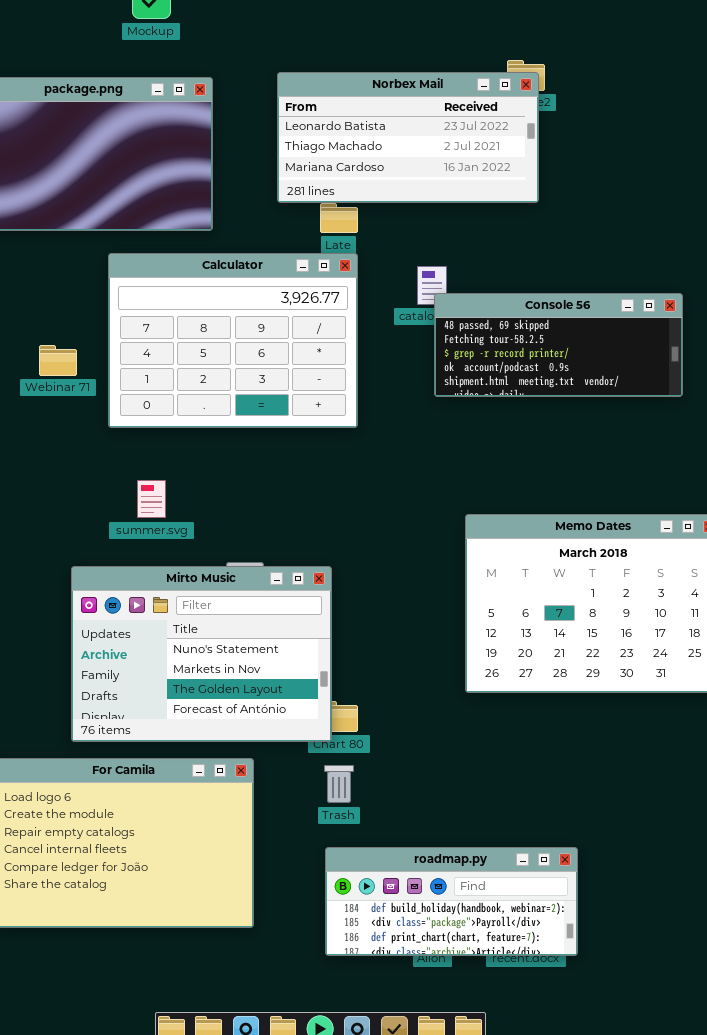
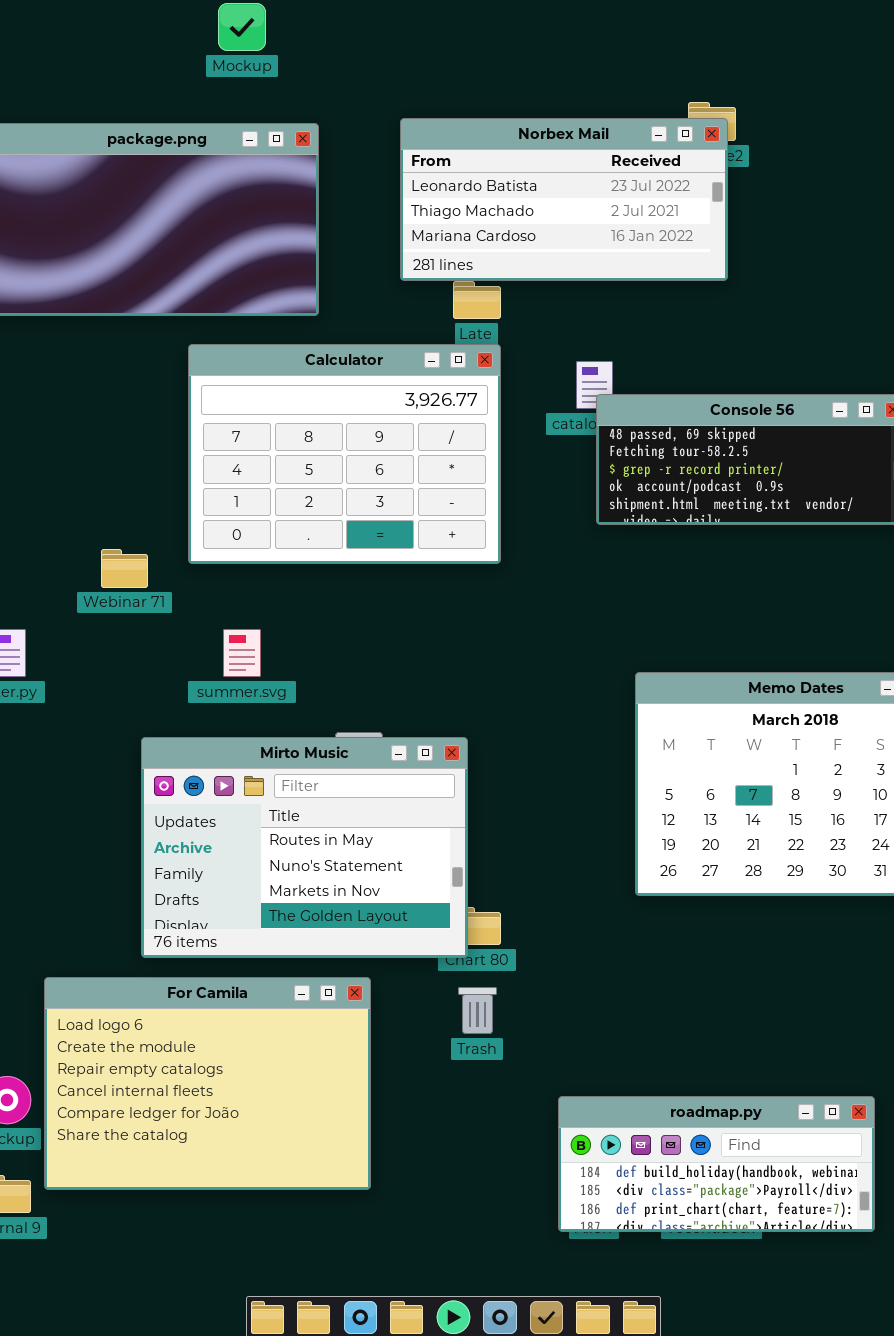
Webinar 71: [39,345,77,376] -> [101,549,148,588], moved
Mirto Music: [71,566,332,742] -> [141,737,468,958], scrolled up 1 row
roadmap.py: [325,847,578,956] -> [558,1096,875,1232], moved

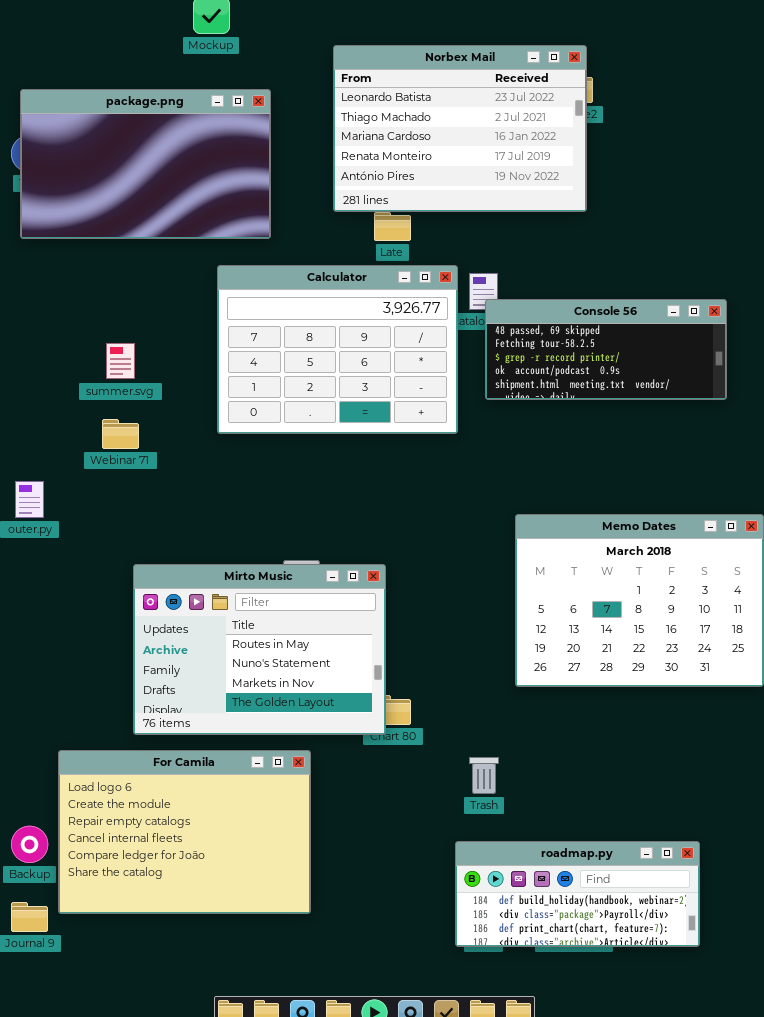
Norbex Mail: [400,118,728,281] -> [333,45,587,212], resized
Calculator: [188,344,501,564] -> [217,265,458,434], moved
summer.svg: [223,629,261,677] -> [106,343,135,379], moved
Trash: [458,987,497,1034] -> [469,757,499,794], moved

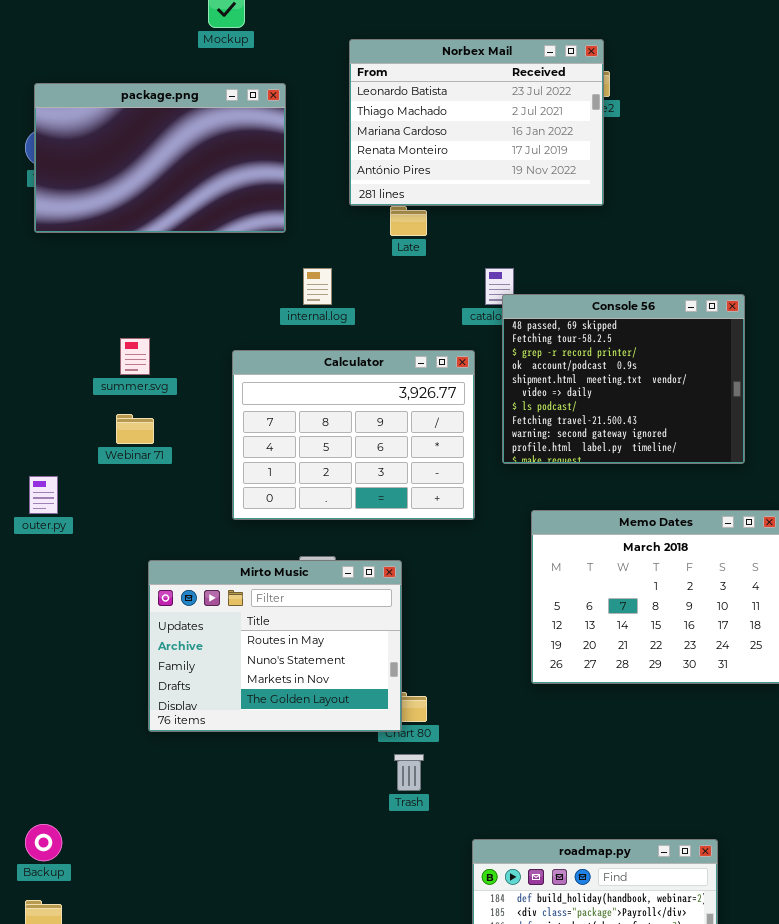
Calculator: [217,265,458,434] -> [232,350,475,520], moved
Console 56: [485,299,727,400] -> [502,294,745,464], resized
For Camila: [58,750,311,914] -> none, closed
Trash: [469,757,499,794] -> [394,754,424,791], moved

